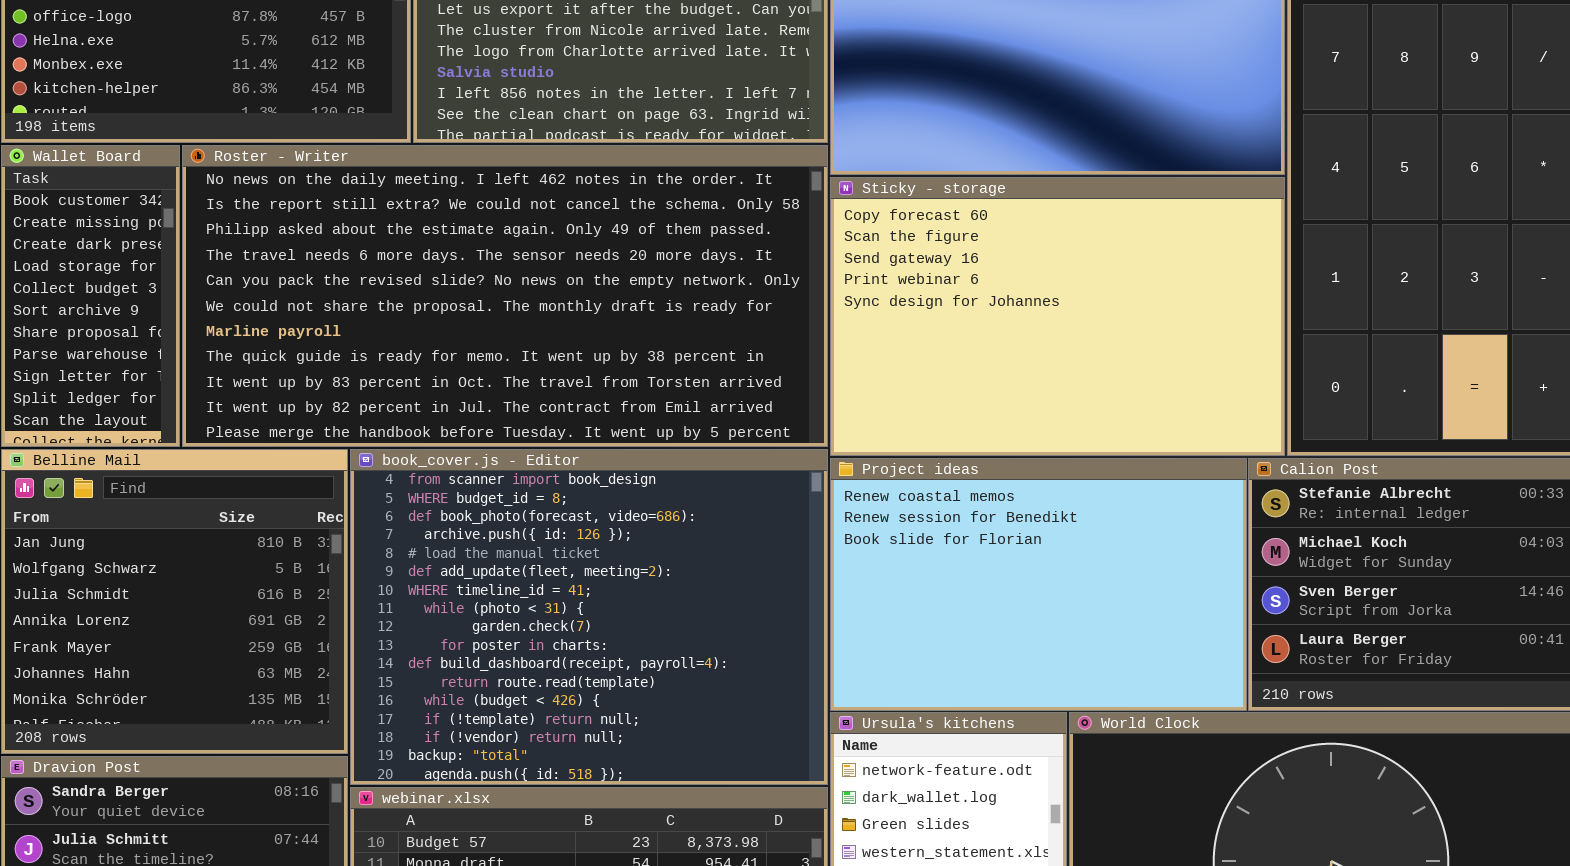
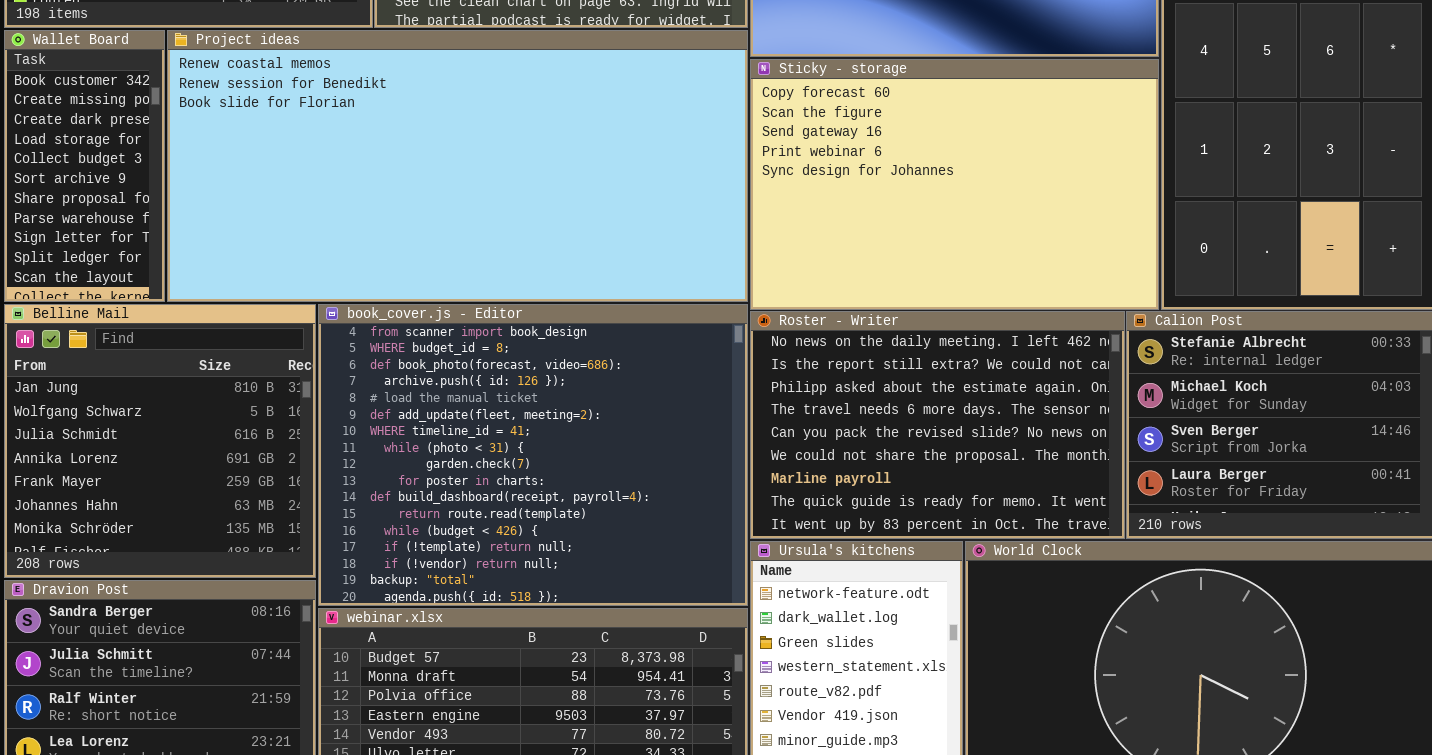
Roster - Writer: [182,145,828,447] -> [750,311,1125,539], moved, resized
Project ideas: [830,458,1247,711] -> [167,30,748,302], moved, resized

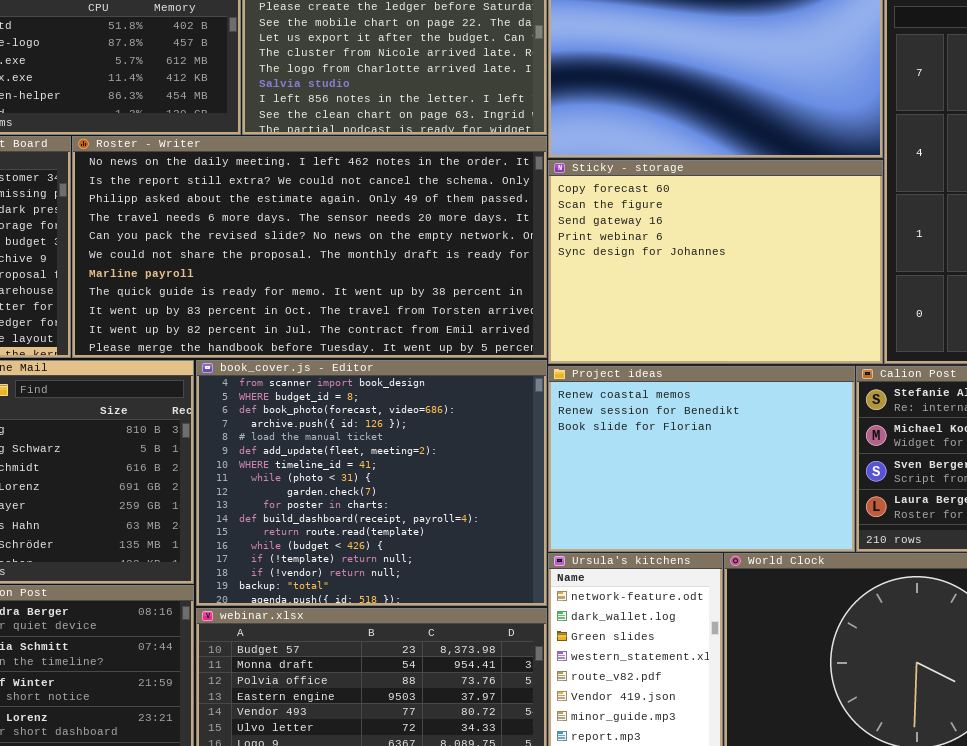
Project ideas: [167,30,748,302] -> [548,366,855,552], moved, resized
Roster - Writer: [750,311,1125,539] -> [72,136,547,358], moved, resized

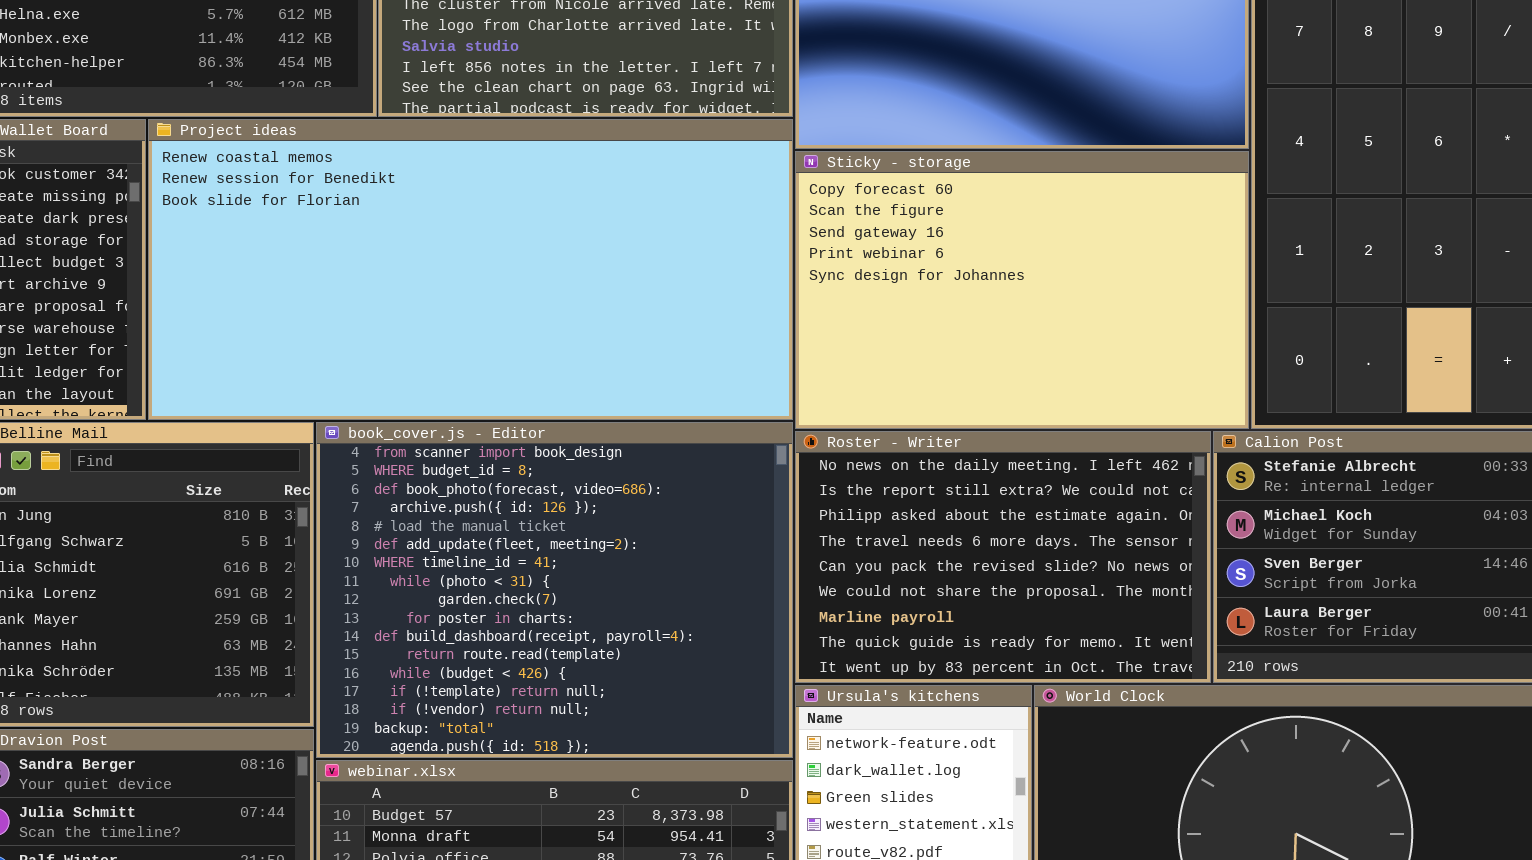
Roster - Writer: [72,136,547,358] -> [795,431,1211,683], moved, resized
Project ideas: [548,366,855,552] -> [148,119,793,420], moved, resized

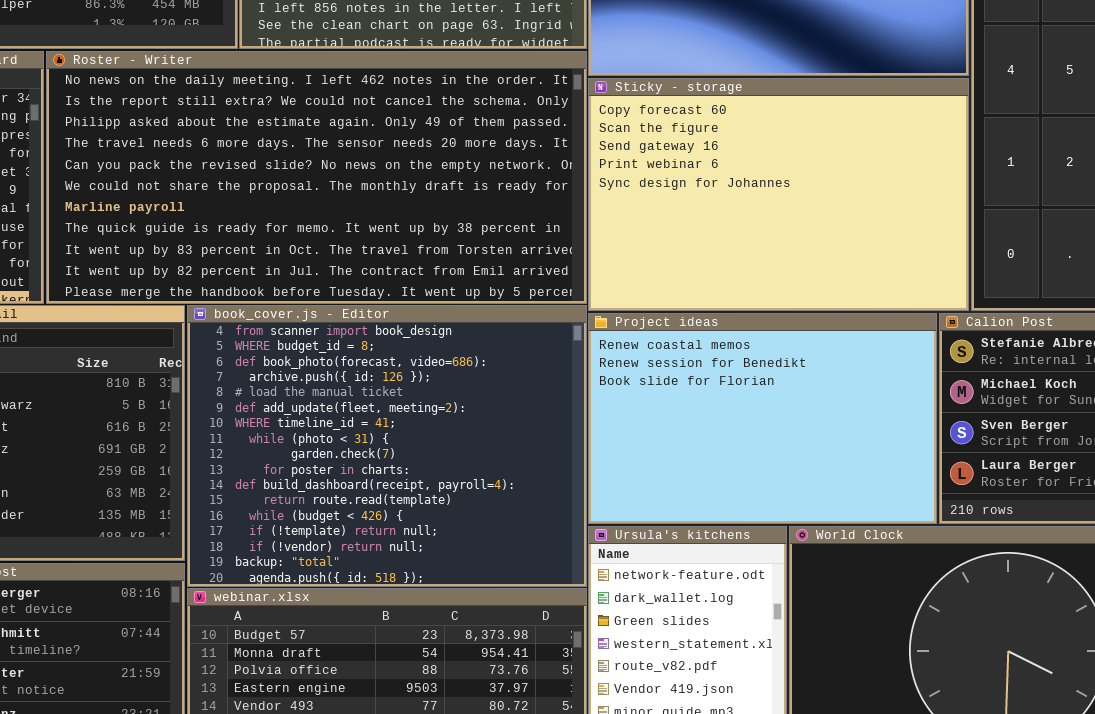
Project ideas: [148,119,793,420] -> [588,313,937,524], moved, resized
Roster - Writer: [795,431,1211,683] -> [46,51,587,304], moved, resized

